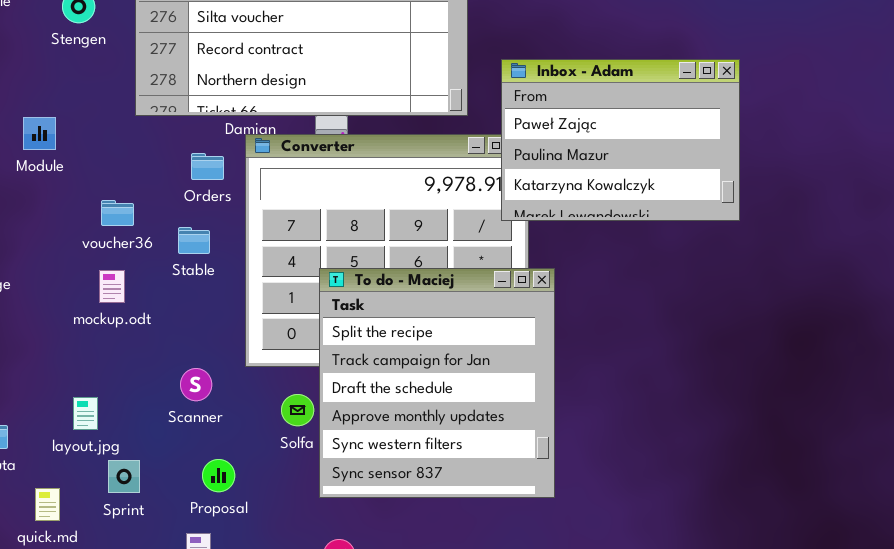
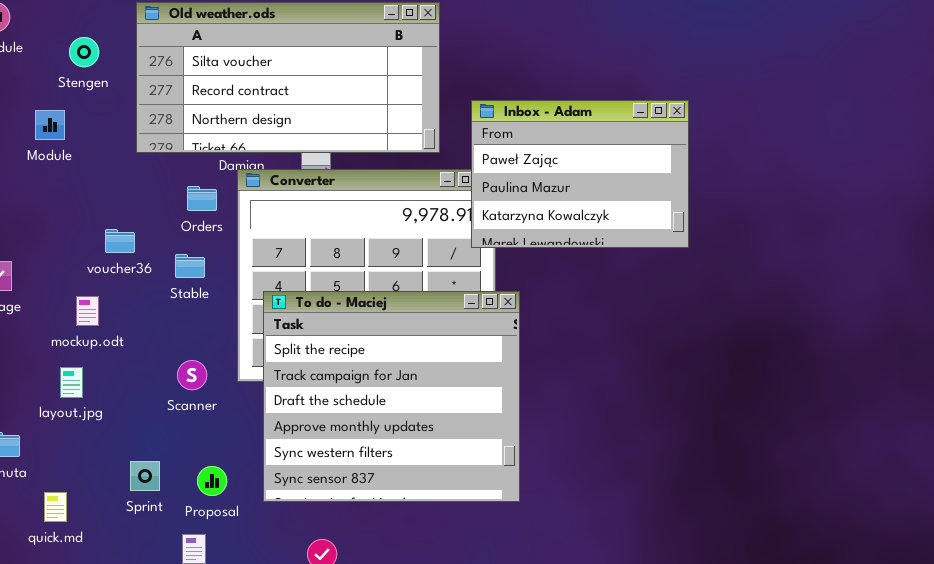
Module: [23,117,56,150] -> [35,110,65,140], moved
To do - Maciej: [319,268,555,498] -> [263,291,520,502], resized
mockup.odt: [99,270,125,303] -> [76,296,99,326], moved
Scanner: [180,368,212,401] -> [177,360,207,390], moved
layout.jpg: [73,397,98,430] -> [60,367,83,398], moved
Sprint: [108,460,140,493] -> [130,461,160,491], moved

